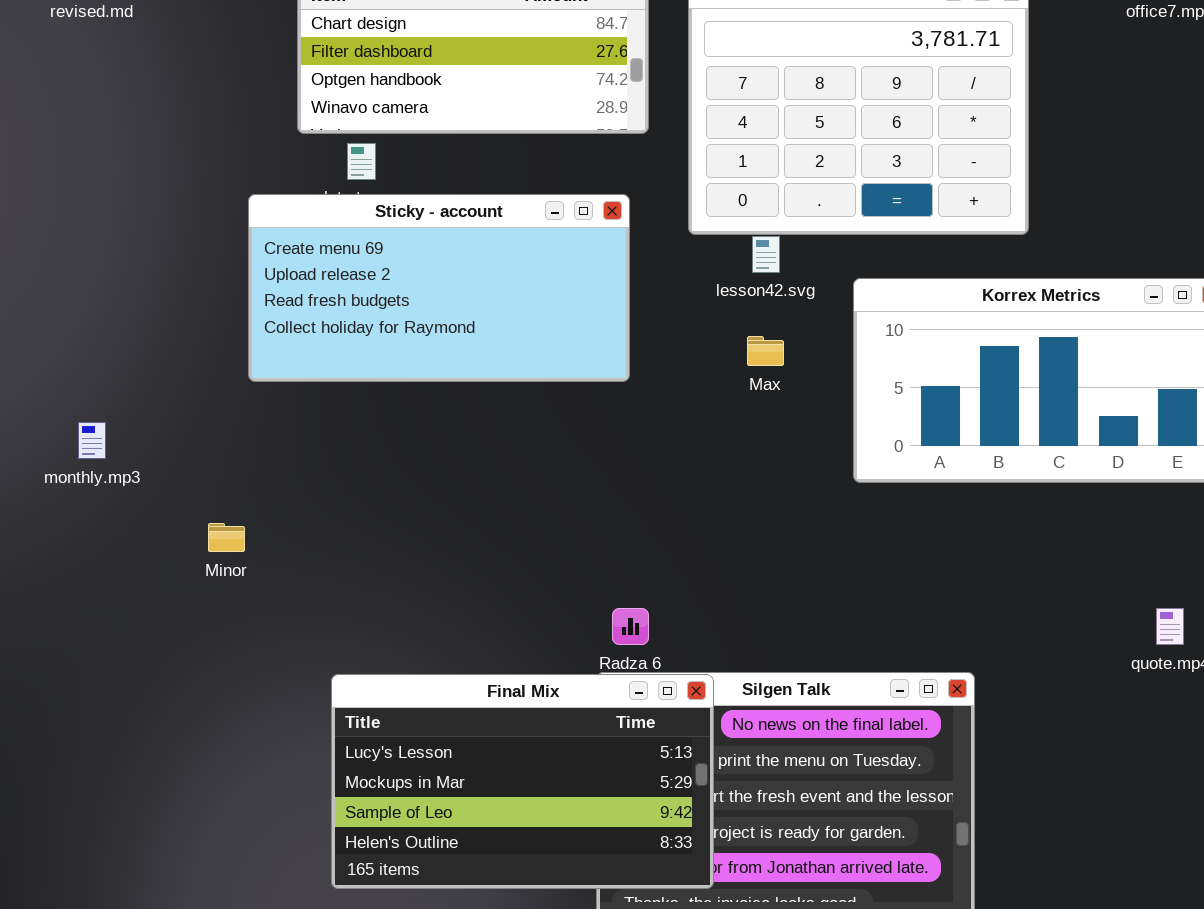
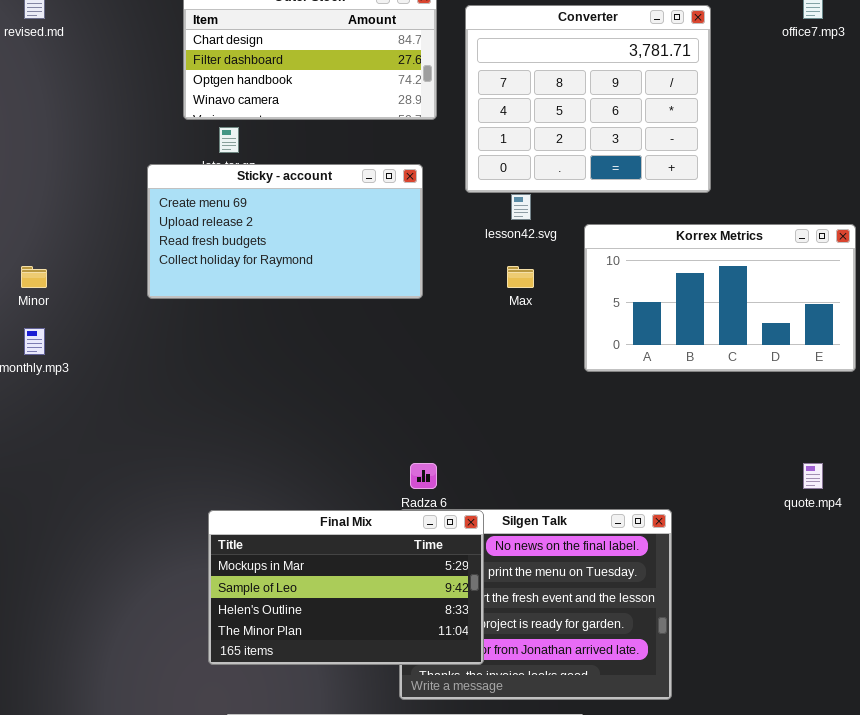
Minor: [208,523,245,552] -> [21,266,47,288], moved
Final Mix: [331,674,714,889] -> [208,510,484,665], scrolled down 1 row

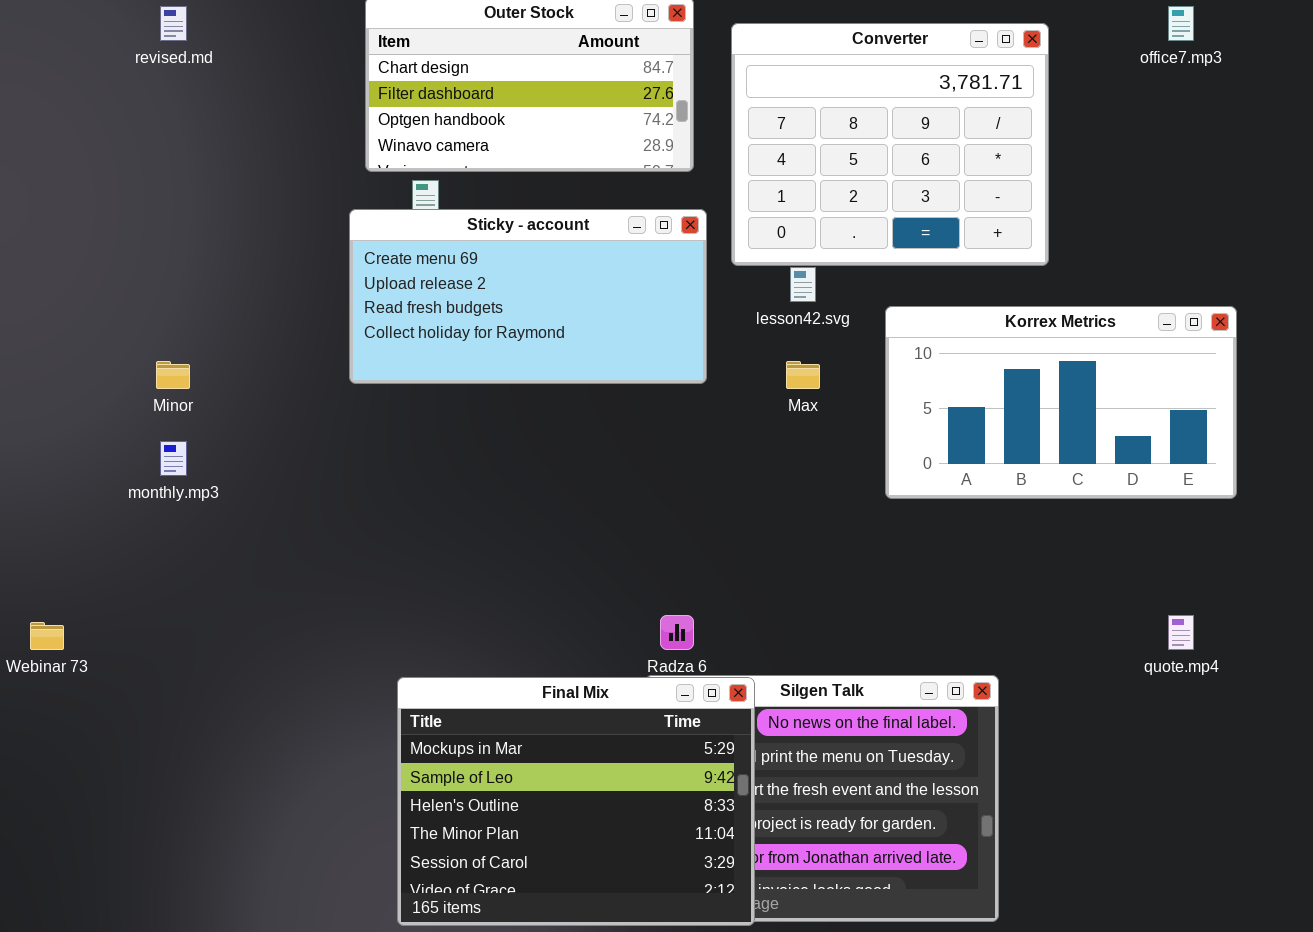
Sticky - account: [147,164,423,299] -> [349,209,707,384], moved
Final Mix: [208,510,484,665] -> [397,677,755,926], resized

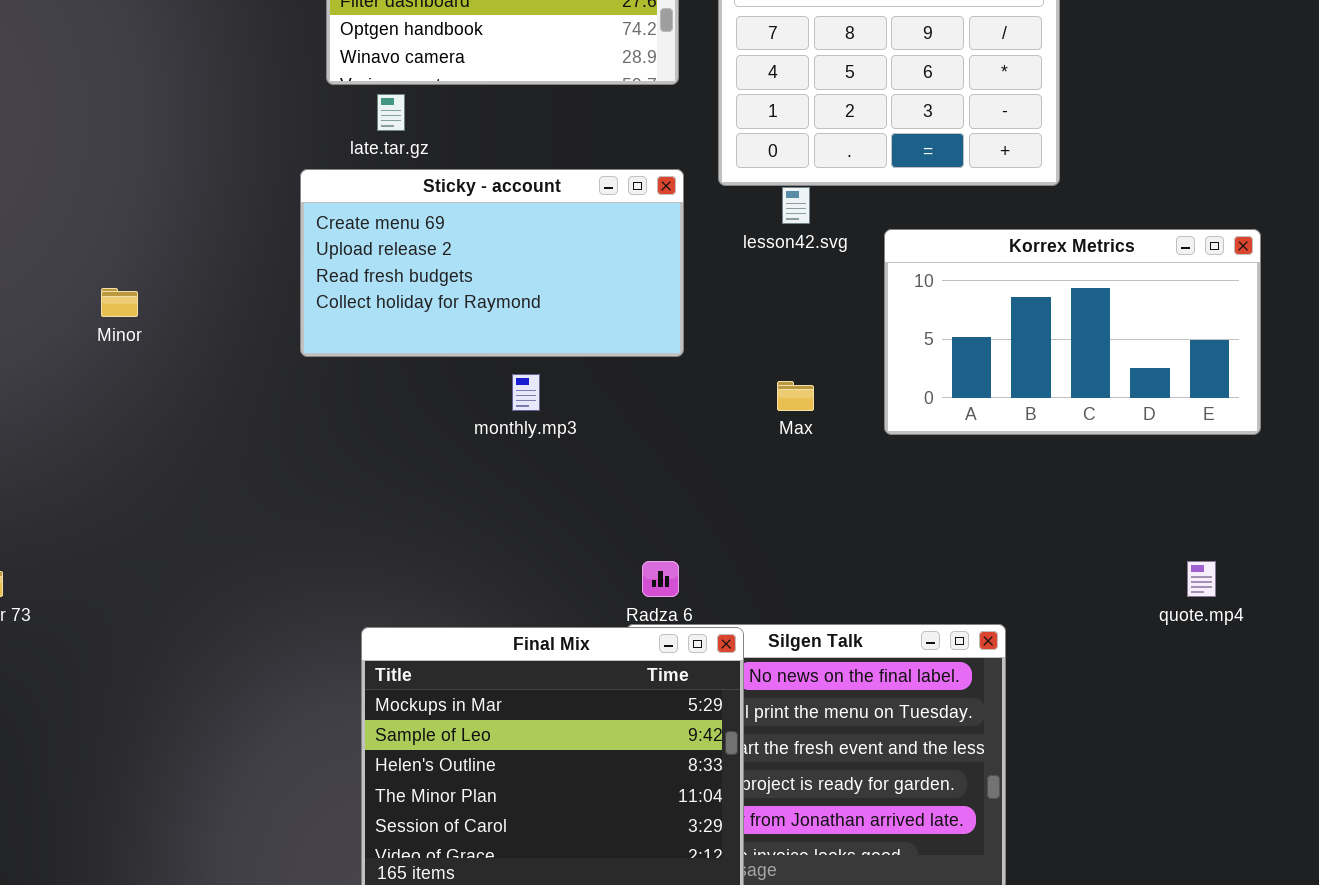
Sticky - account: [349,209,707,384] -> [300,169,684,357], moved
Max: [786,361,820,389] -> [777,381,814,411], moved
monthly.mp3: [160,441,187,476] -> [512,374,540,411], moved

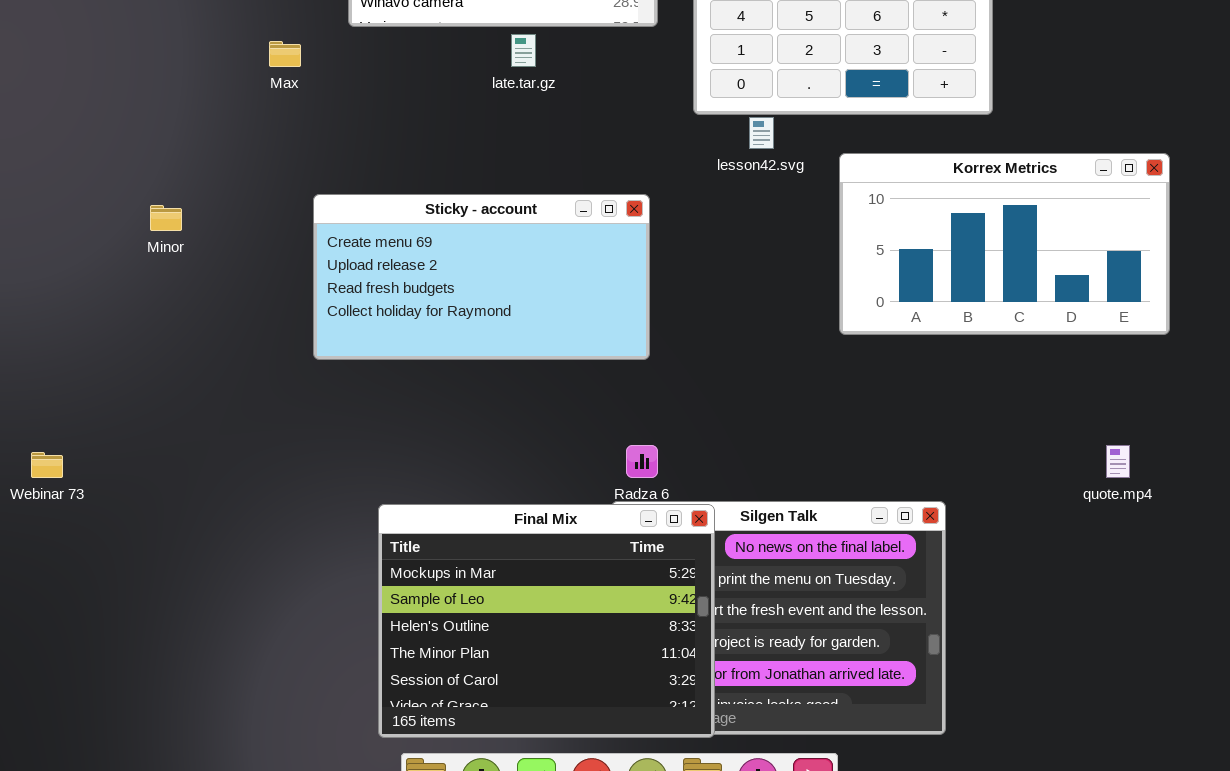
late.tar.gz: [377,94,405,131] -> [511,34,536,67], moved
Sticky - account: [300,169,684,357] -> [313,194,650,360], moved
Max: [777,381,814,411] -> [269,41,301,67], moved

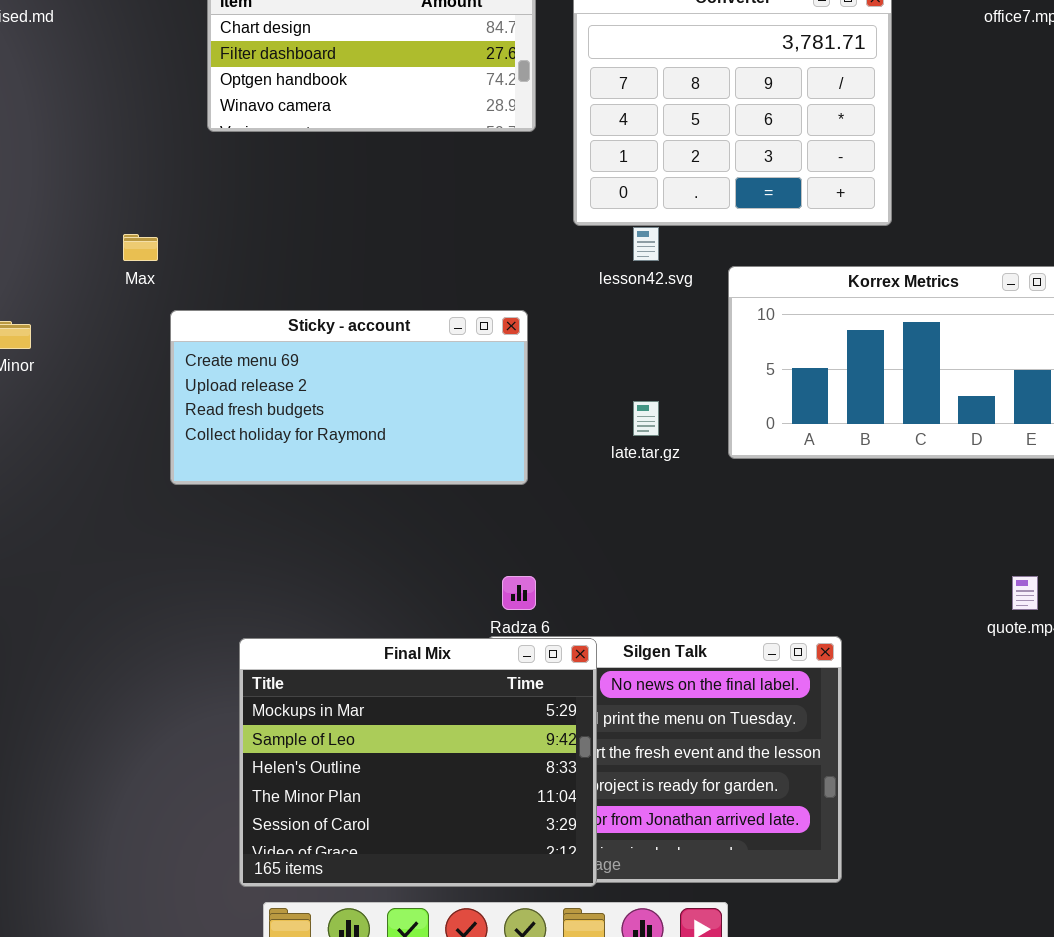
late.tar.gz: [511,34,536,67] -> [633,401,659,436], moved
Max: [269,41,301,67] -> [123,234,158,261], moved

